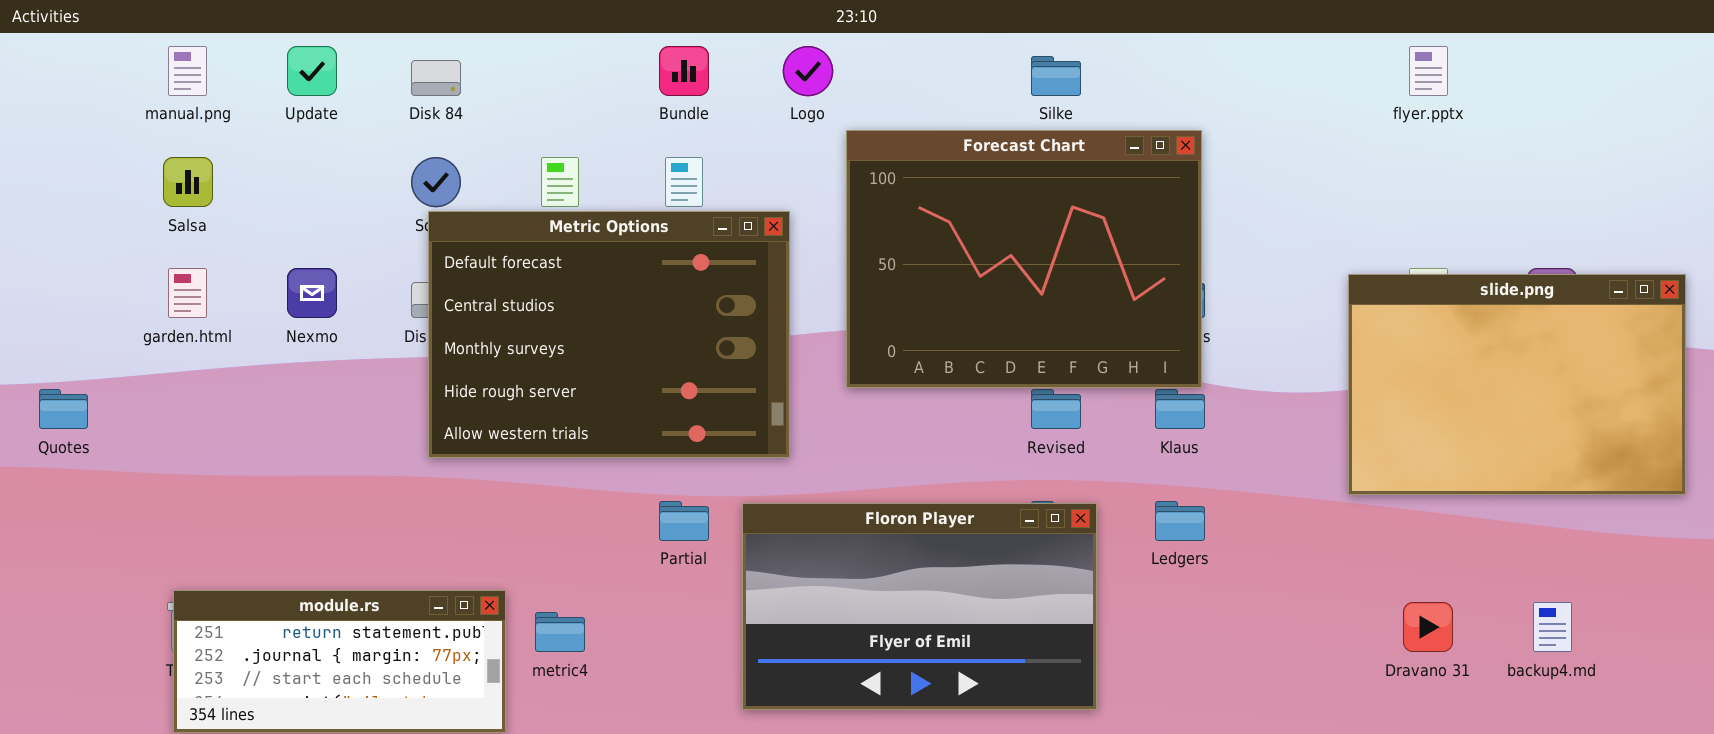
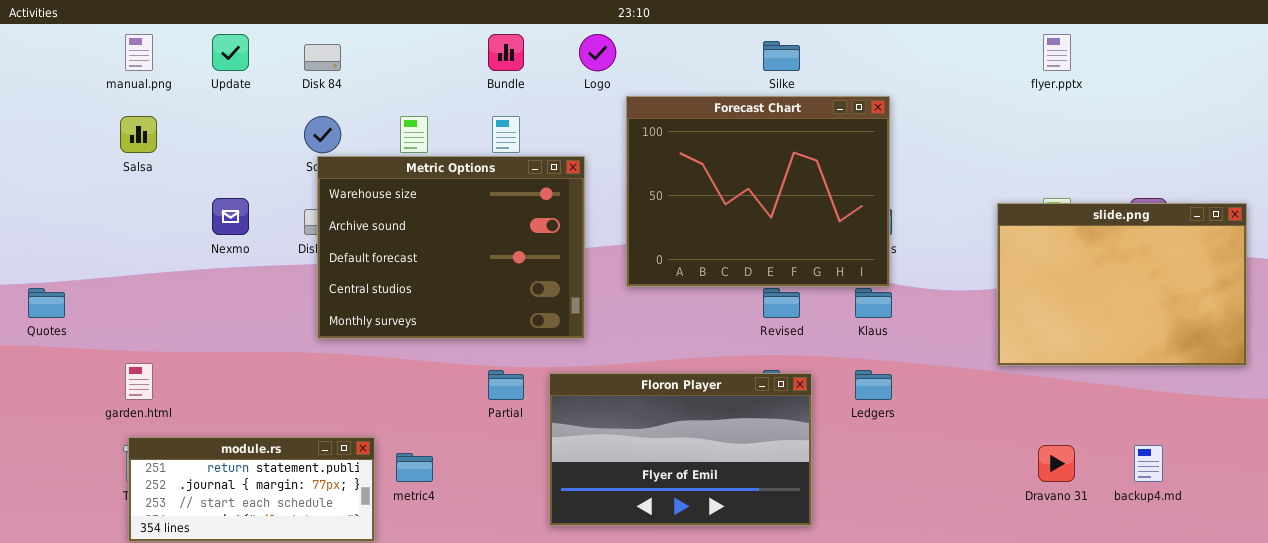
Metric Options: [428,211,790,458] -> [317,156,585,339], scrolled up 2 rows
garden.html: [168,268,207,318] -> [125,363,153,400], moved

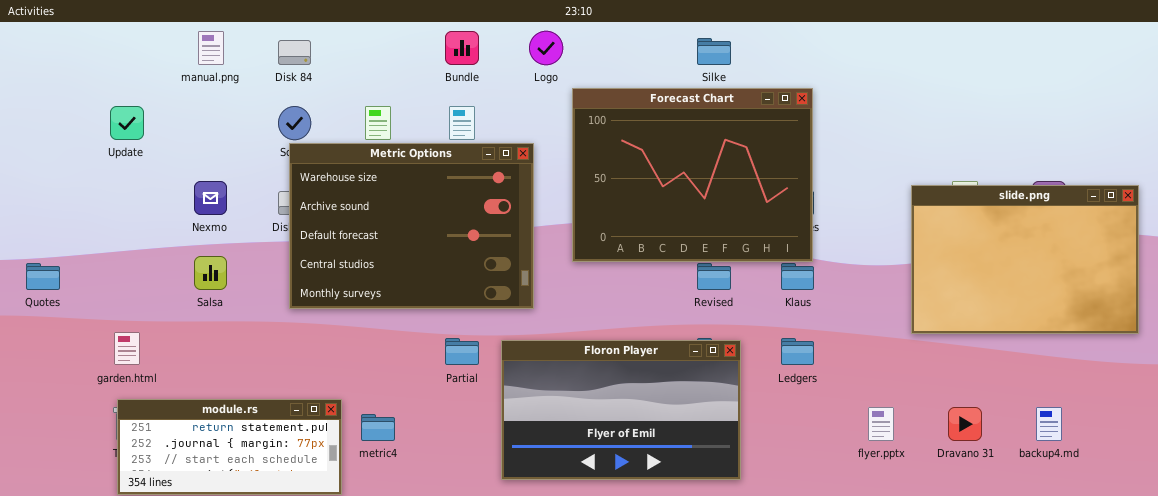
manual.png: [125,34,153,71] -> [198,31,224,65], moved
Update: [212,34,249,71] -> [110,106,144,140], moved
flyer.pptx: [1043,34,1071,71] -> [868,407,894,441], moved
Salsa: [120,116,157,153] -> [194,256,227,290], moved

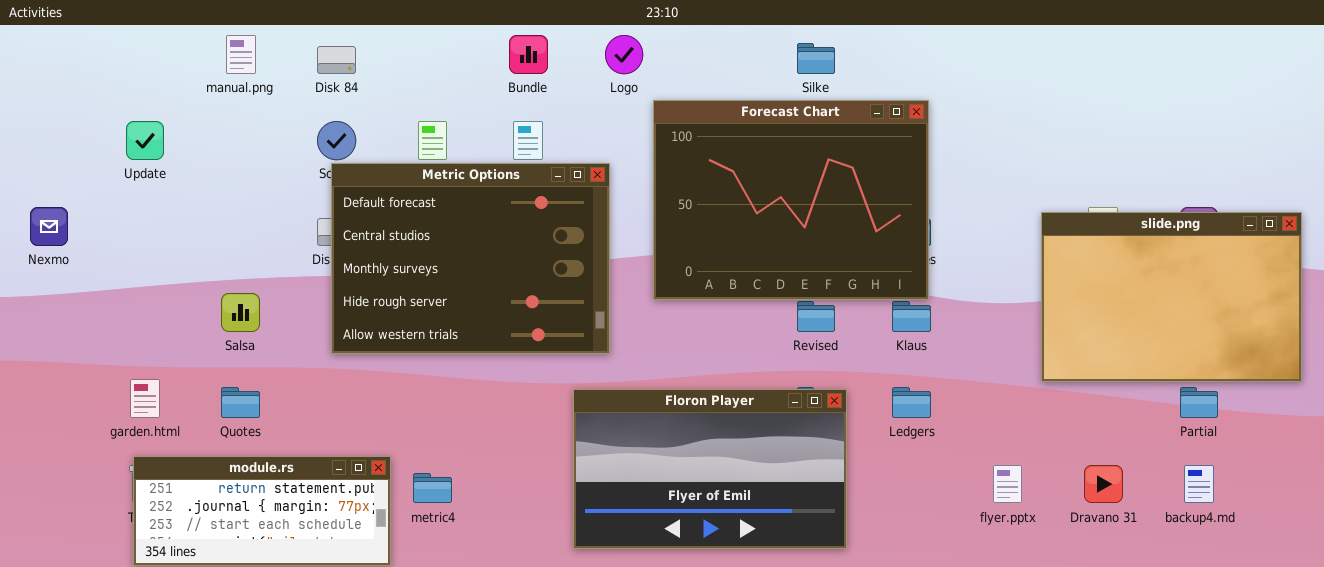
Metric Options: [289,143,534,309] -> [331,163,610,354], scrolled down 2 rows
Nexmo: [194,181,227,215] -> [30,207,68,246], moved
Quotes: [26,263,60,290] -> [221,387,260,418], moved
Partial: [445,338,479,365] -> [1180,387,1218,418], moved

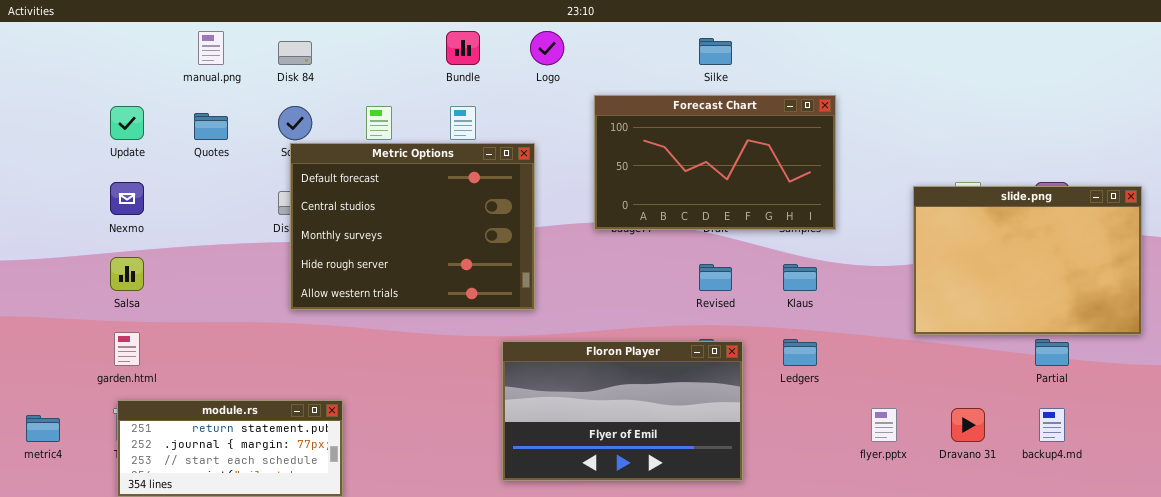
Forecast Chart: [653,100,929,300] -> [594,95,836,230], moved, resized
Nexmo: [30,207,68,246] -> [110,182,144,215], moved
Salsa: [221,293,260,332] -> [110,257,144,291], moved
Quotes: [221,387,260,418] -> [194,113,228,140], moved
metric4: [413,473,452,503] -> [26,415,60,442], moved

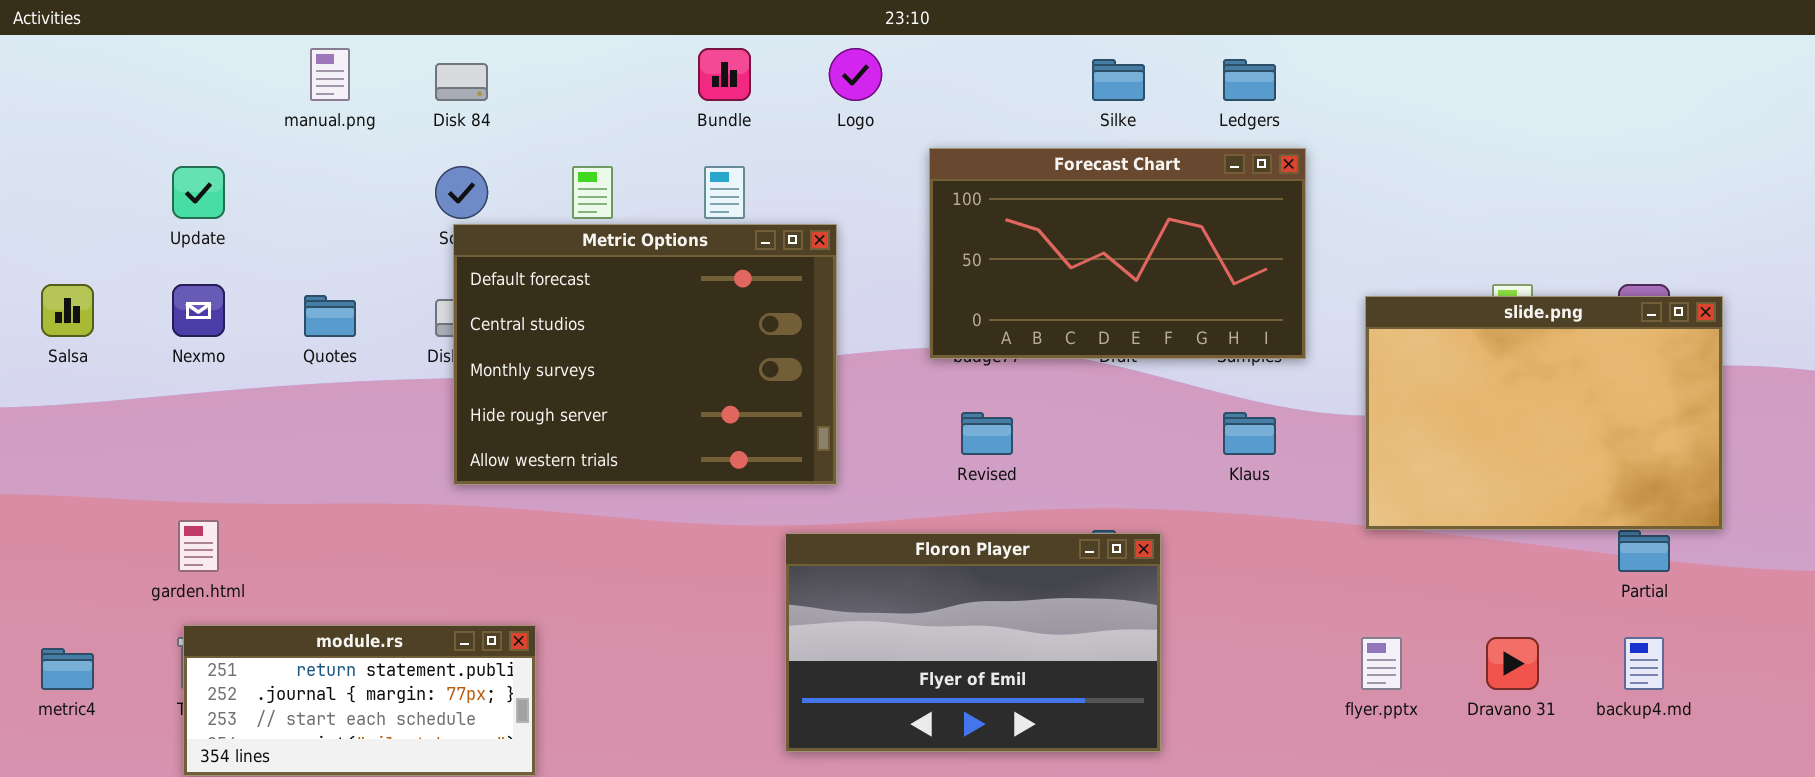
Quotes: [194,113,228,140] -> [304,295,356,337], moved
slide.png: [913,186,1142,335] -> [1365,296,1723,530], moved
Salsa: [110,257,144,291] -> [41,284,94,337], moved
Revised: [699,264,732,291] -> [961,412,1013,455], moved
Ledgers: [783,339,817,366] -> [1223,59,1276,101], moved

